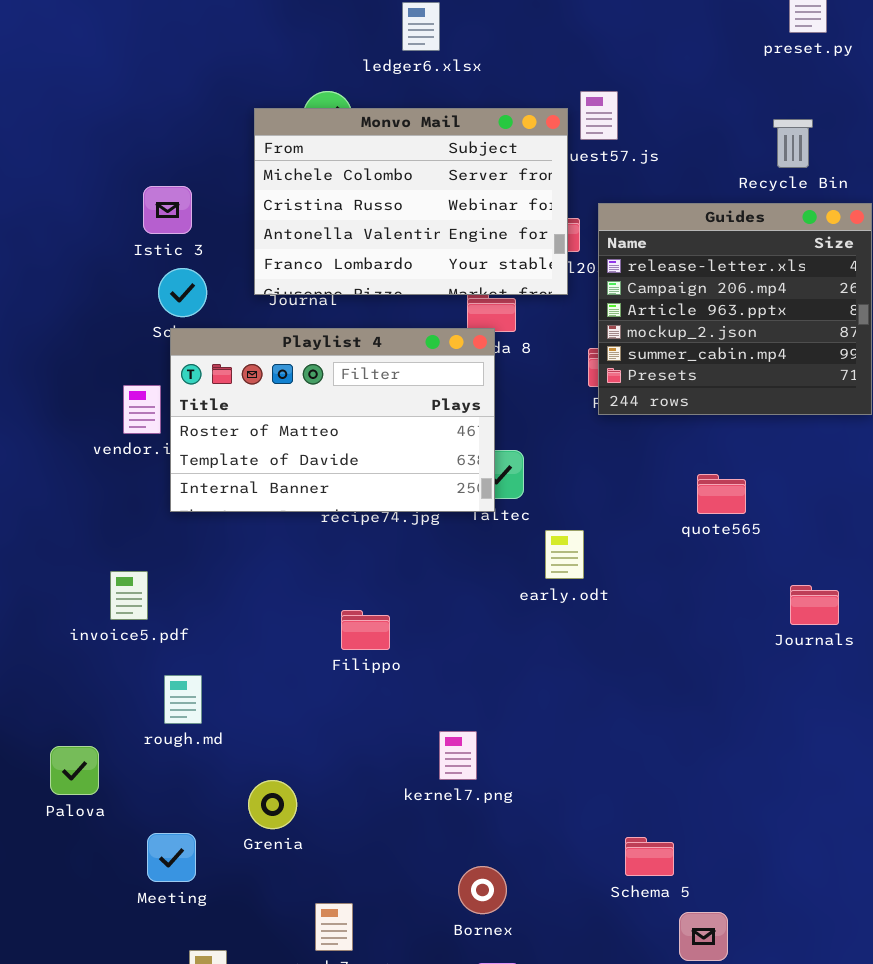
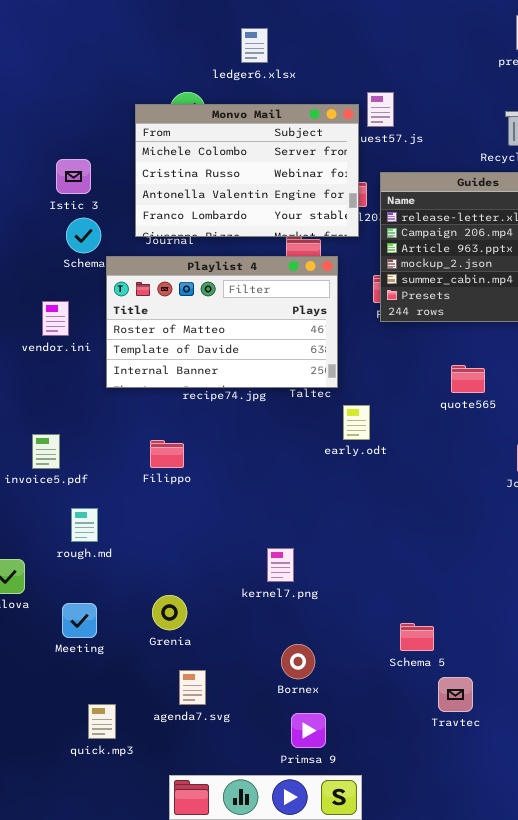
Playlist 4: [170,328,495,512] -> [106,256,338,388], moved
Filippo: [341,610,390,650] -> [150,440,184,468], moved
Grenia: [248,780,297,829] -> [152,595,187,630], moved
Meeting: [147,833,196,882] -> [62,603,97,638], moved

